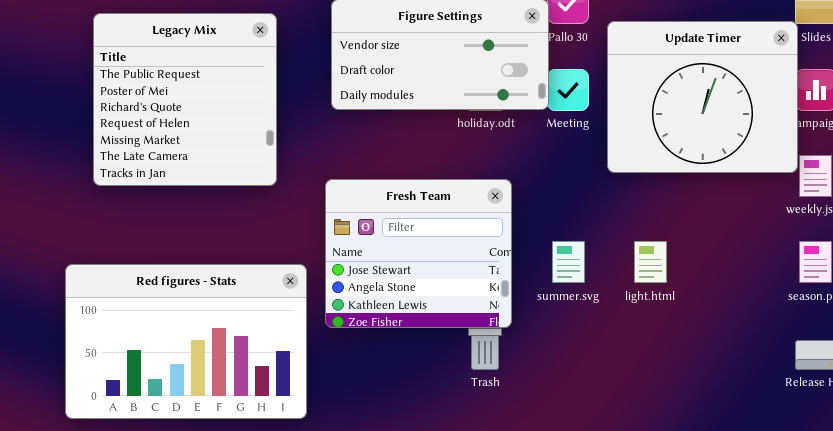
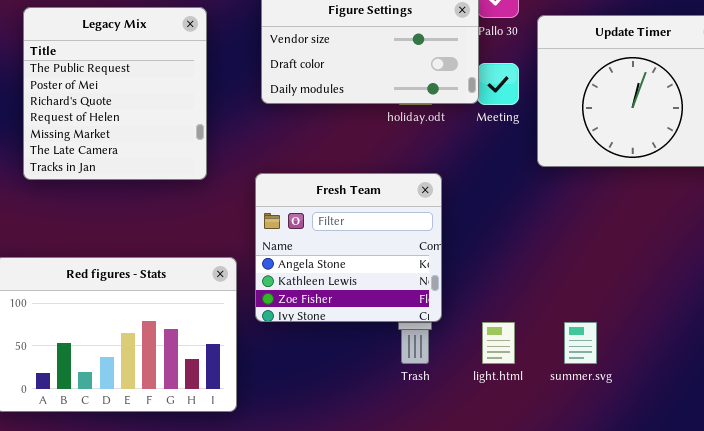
Fresh Team: [325,179,512,328] -> [255,173,442,322], scrolled down 1 row
summer.svg: [552,241,585,283] -> [564,322,597,364], moved
light.html: [634,241,667,283] -> [482,322,515,364], moved

